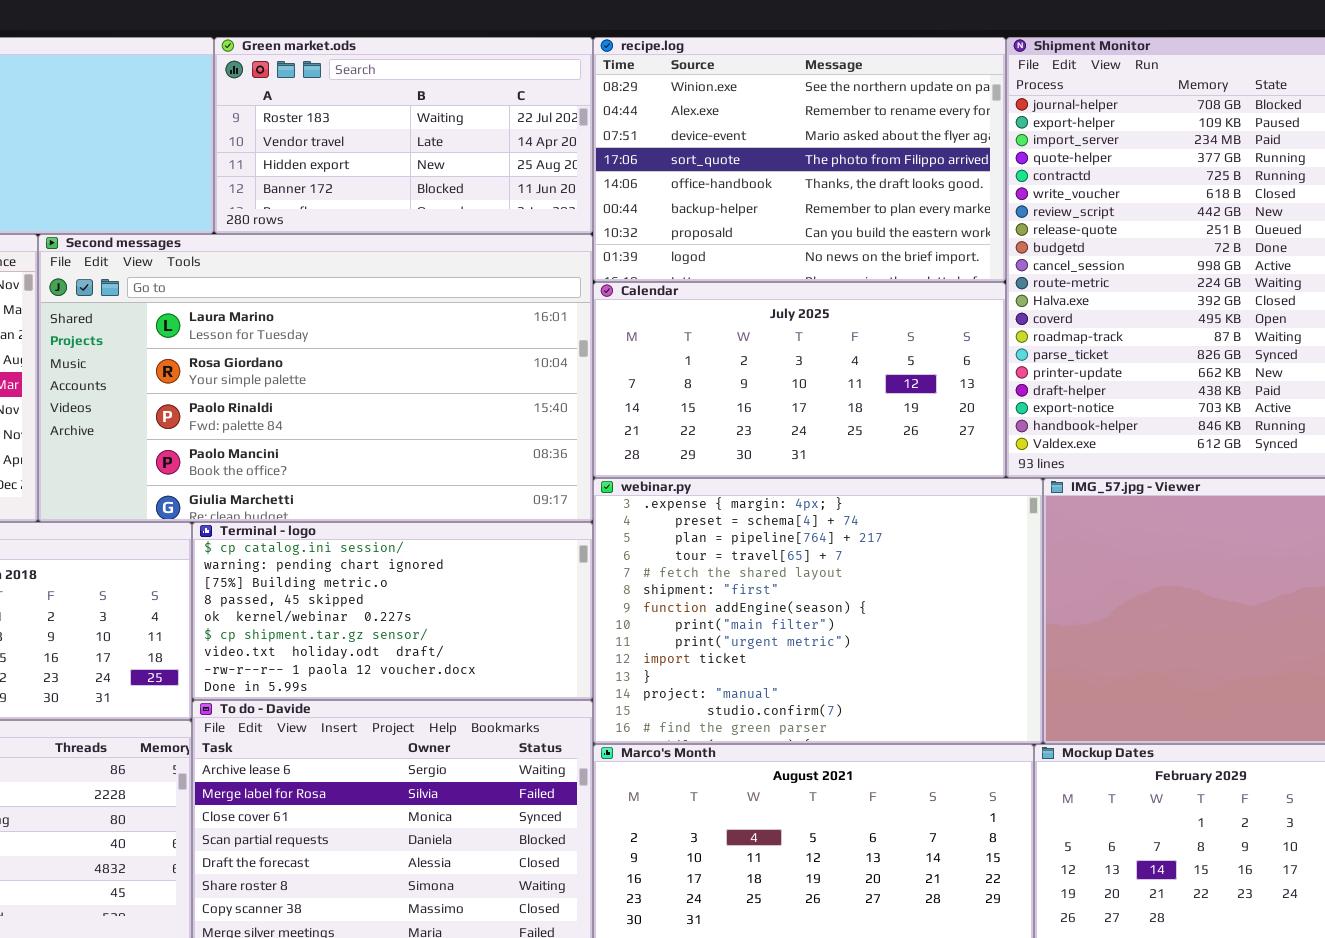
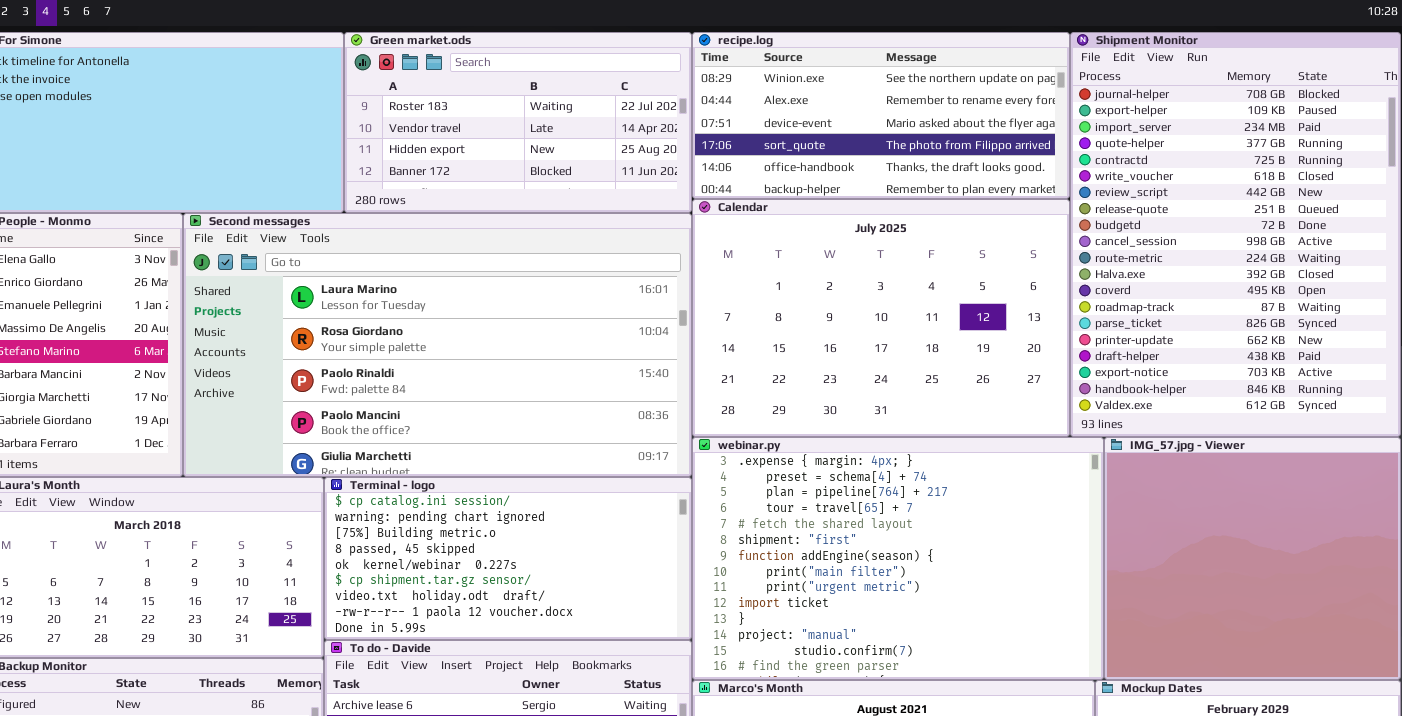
recipe.log: [593,37,1006,282] -> [692,32,1070,199], resized
Calendar: [593,282,1006,478] -> [692,199,1070,437], resized

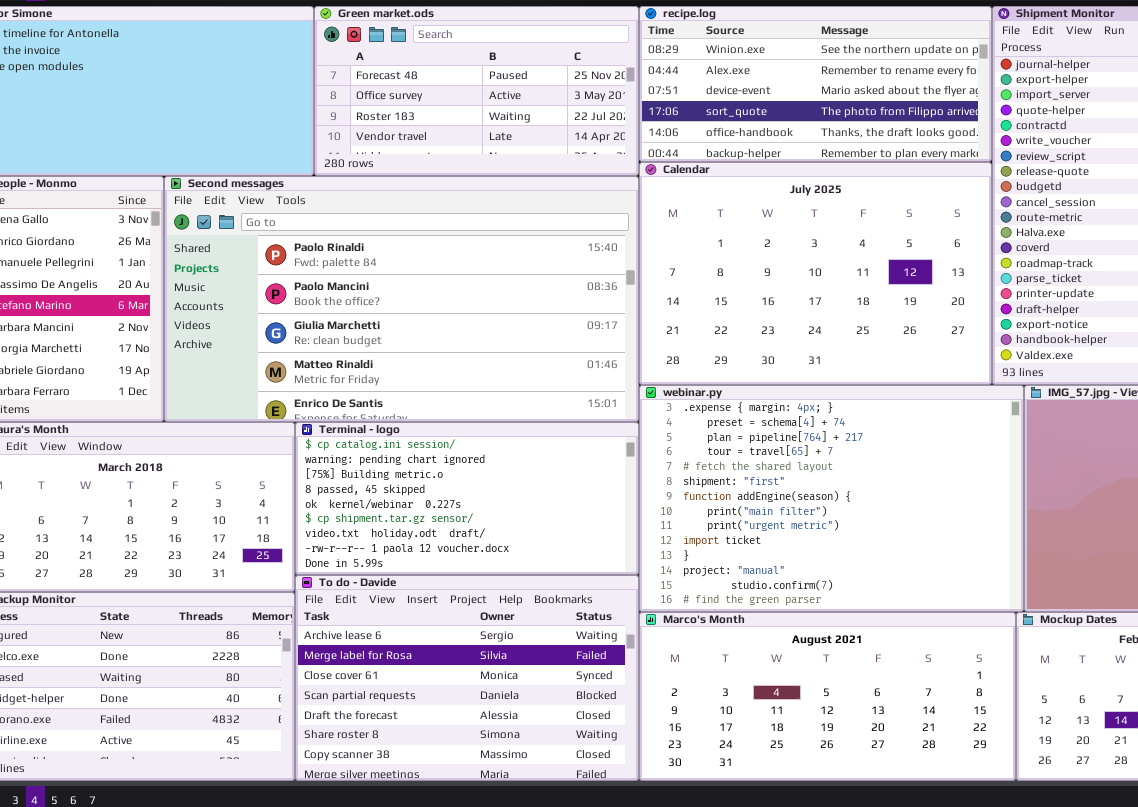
Green market.ods: [344,32,692,213] -> [314,6,639,176], scrolled up 2 rows
Second messages: [183,213,692,477] -> [164,176,639,422], scrolled down 2 rows

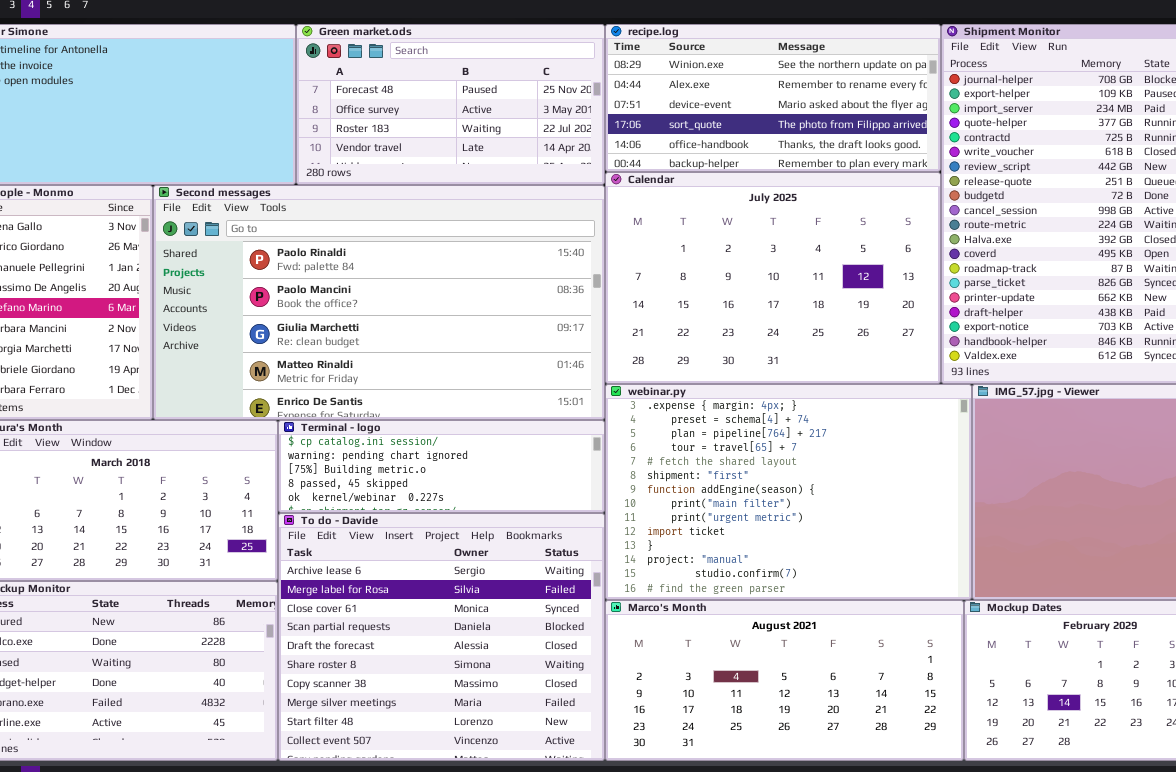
Terminal - logo: [295,422,639,575] -> [278,420,605,513], resized
To do - Davide: [295,575,639,781] -> [278,513,605,761], resized

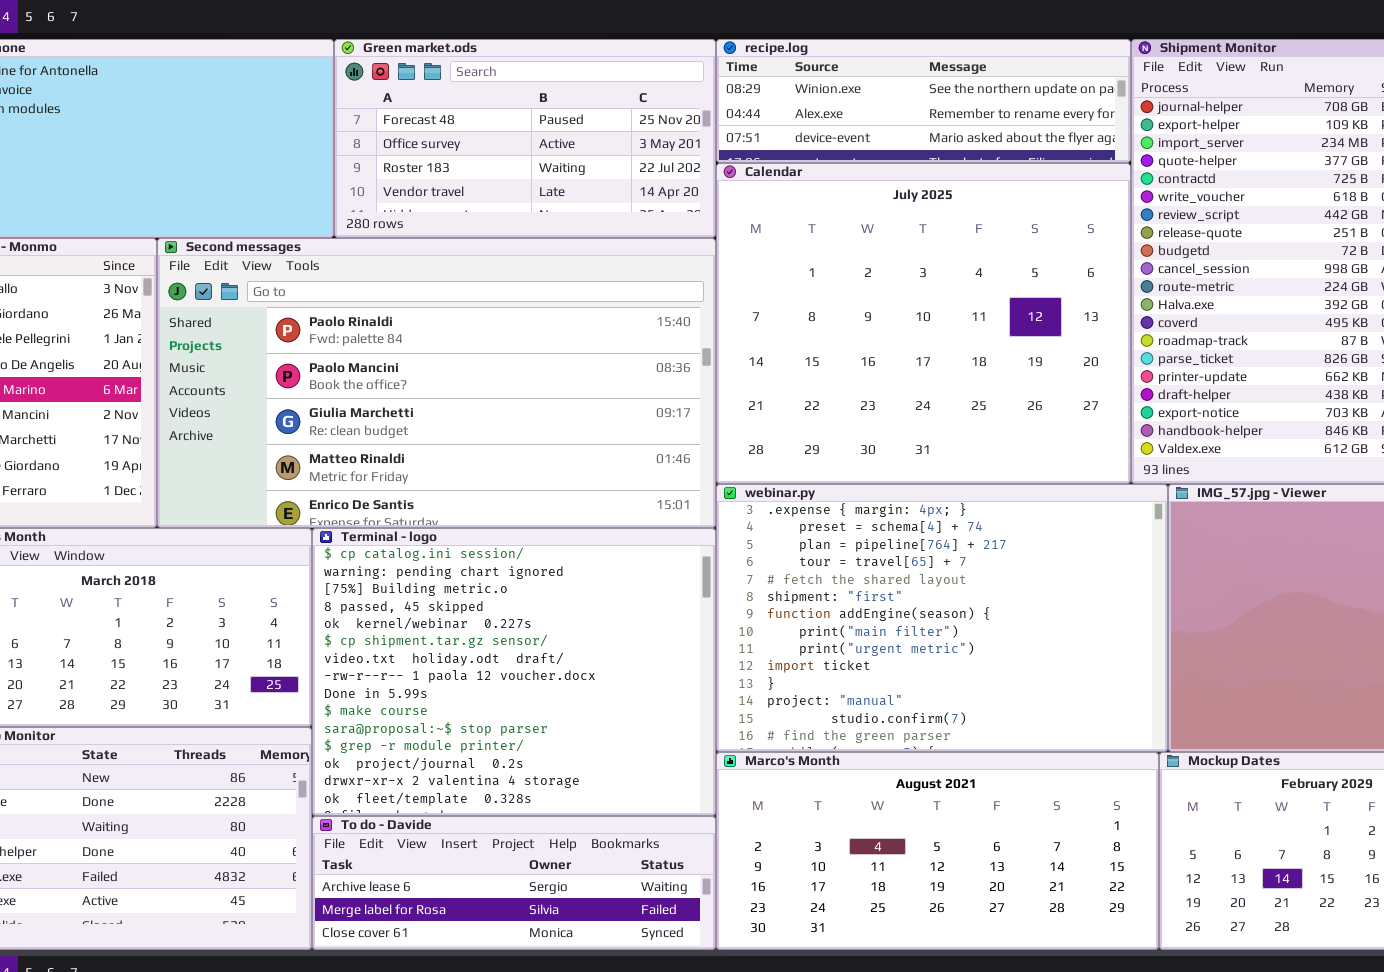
recipe.log: [605,24,941,172] -> [716,39,1131,163], resized
Calendar: [605,172,941,384] -> [716,163,1131,484], resized
Terminal - logo: [278,420,605,513] -> [312,528,716,816], resized
To do - Davide: [278,513,605,761] -> [312,816,716,950], resized

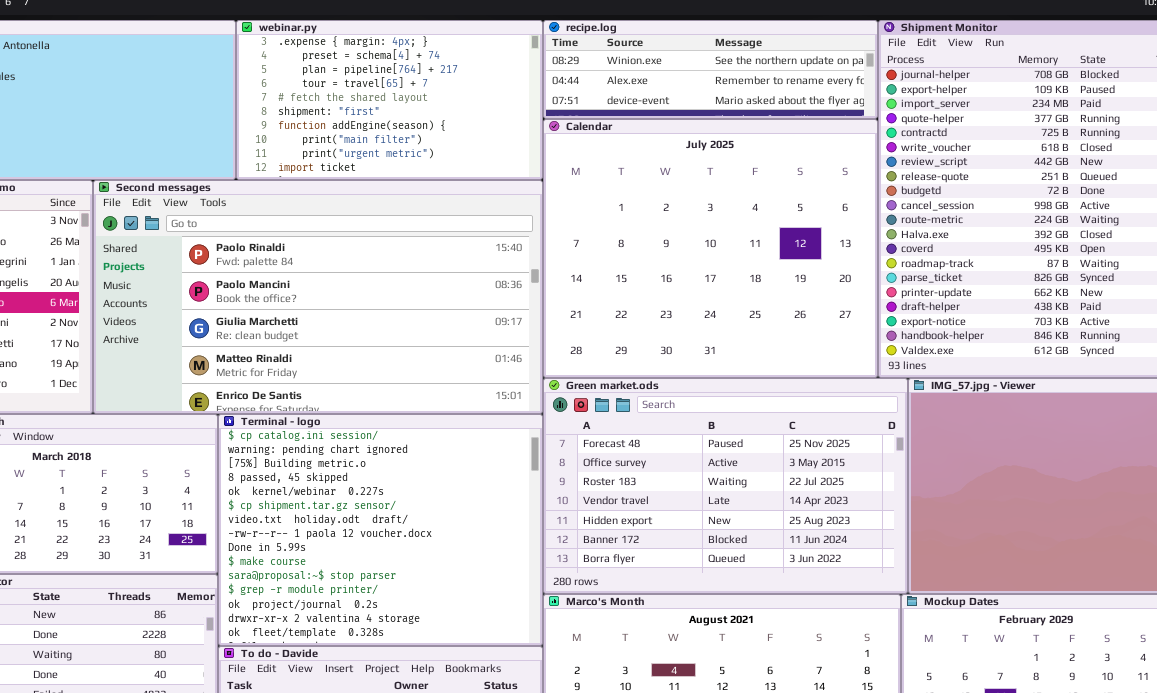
Green market.ods: [334,39,716,238] -> [543,378,908,594], moved, resized
webinar.py: [716,484,1168,752] -> [236,20,543,180], moved, resized

